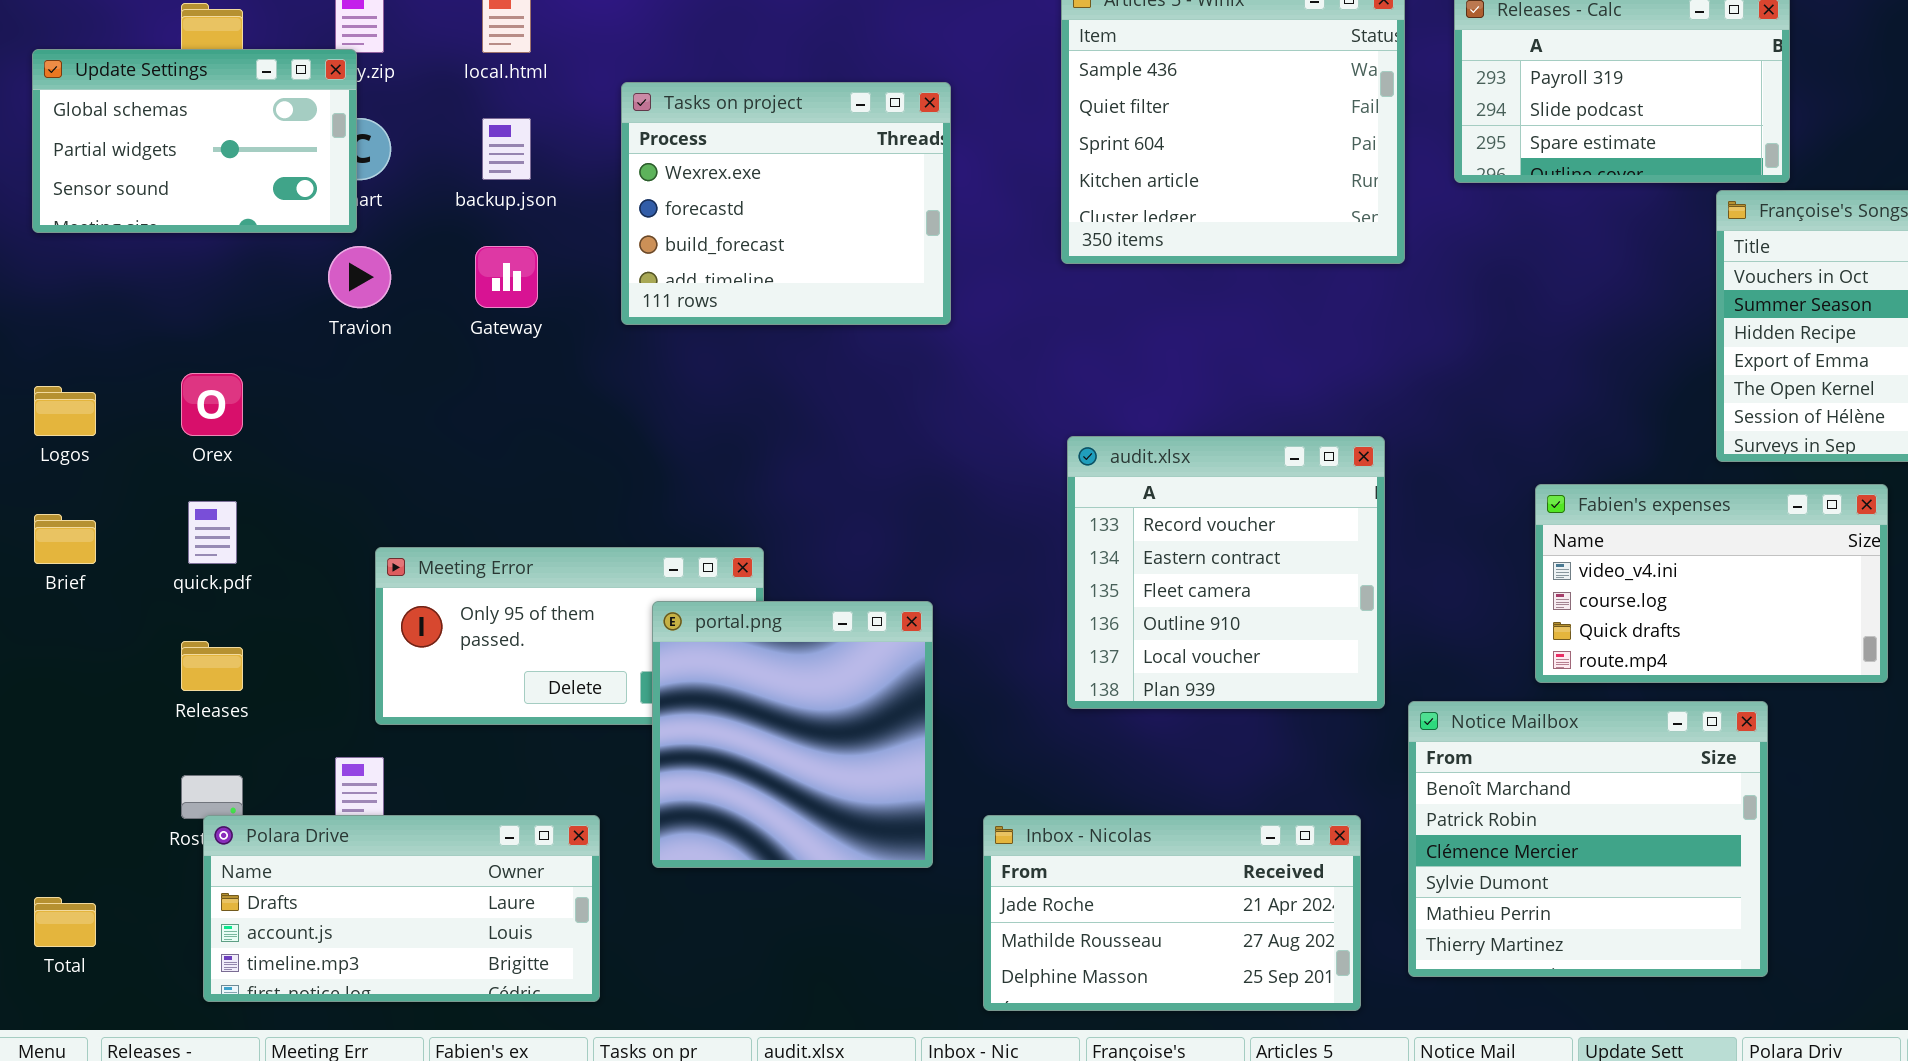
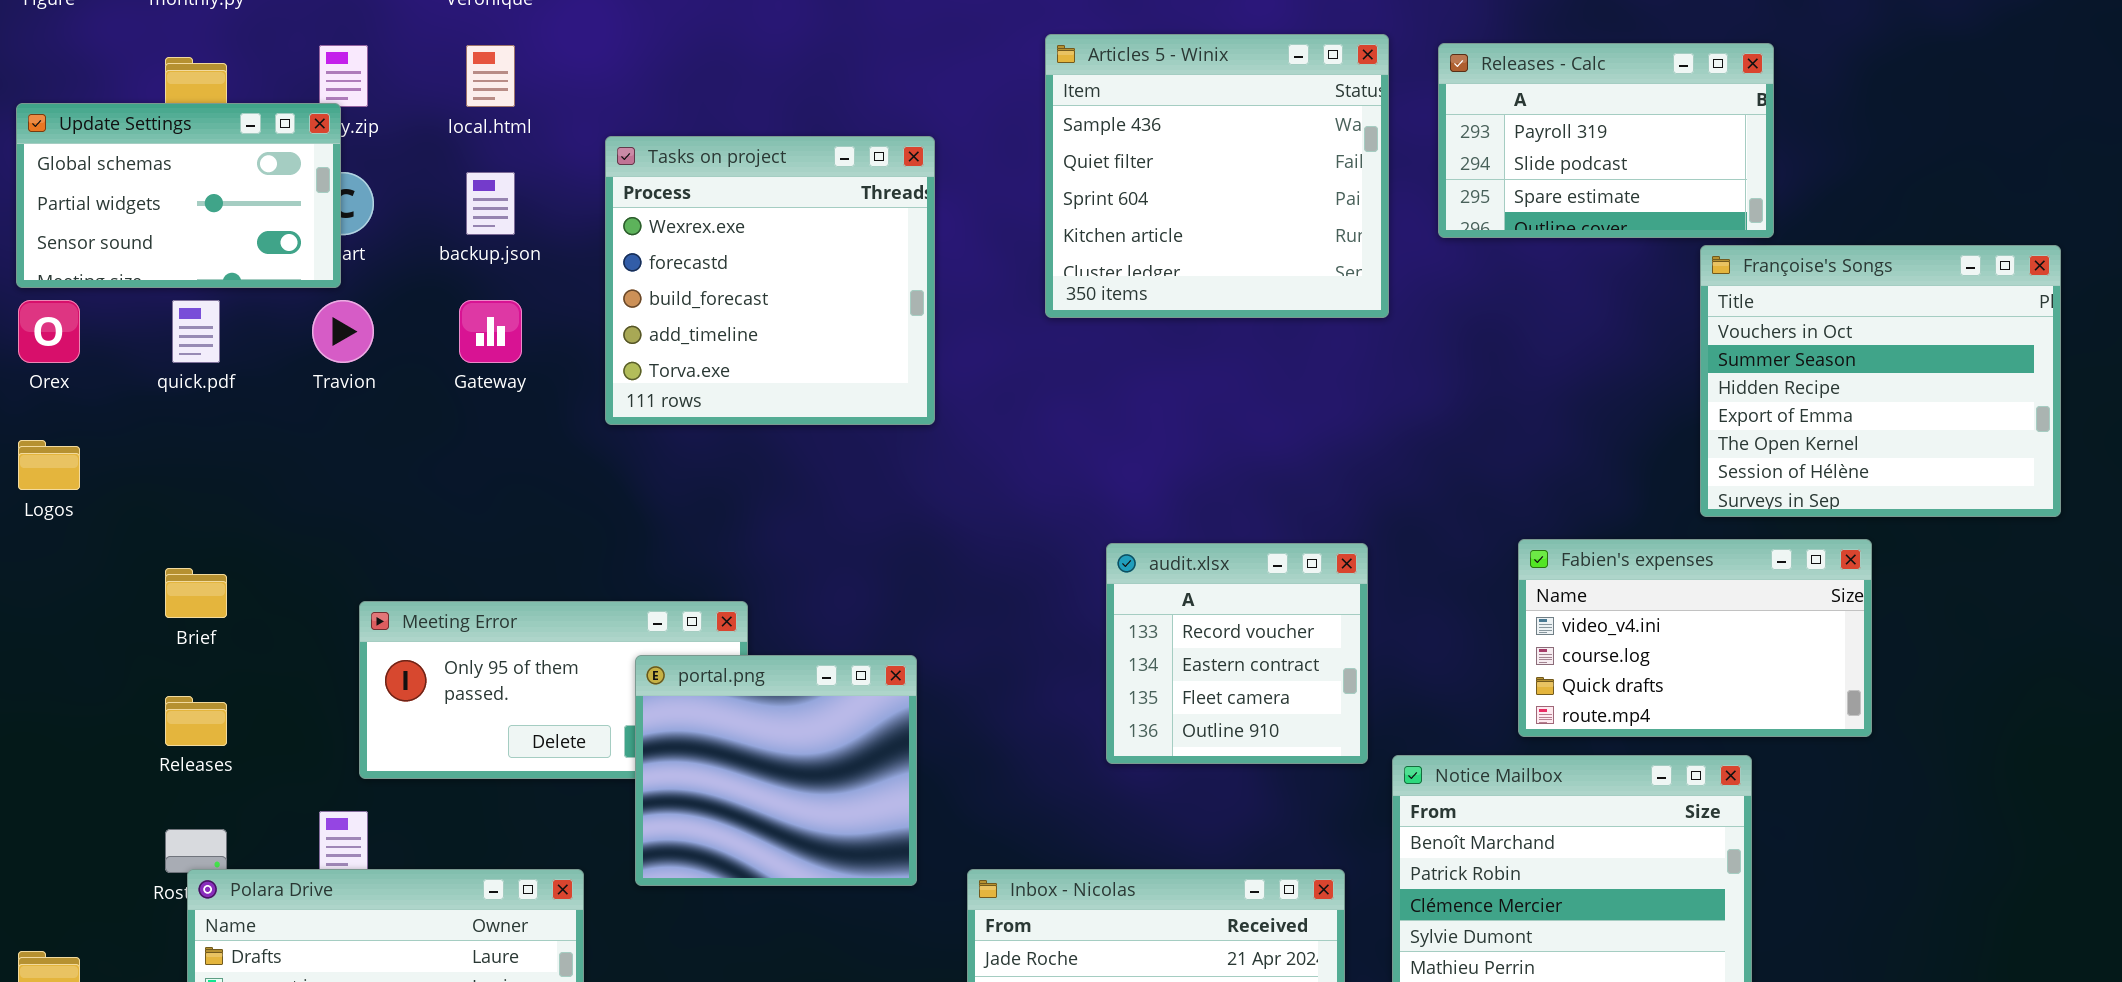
Tasks on project: [621,82,951,325] -> [605,136,935,425], resized
Orex: [181,373,243,436] -> [18,300,80,363], moved
audit.xlsx: [1067,436,1385,709] -> [1106,543,1368,764], resized
quick.pdf: [188,501,237,564] -> [172,300,220,363], moved
Brief: [34,514,96,564] -> [165,568,227,618], moved
portal.png: [652,601,933,868] -> [635,655,917,886], resized

